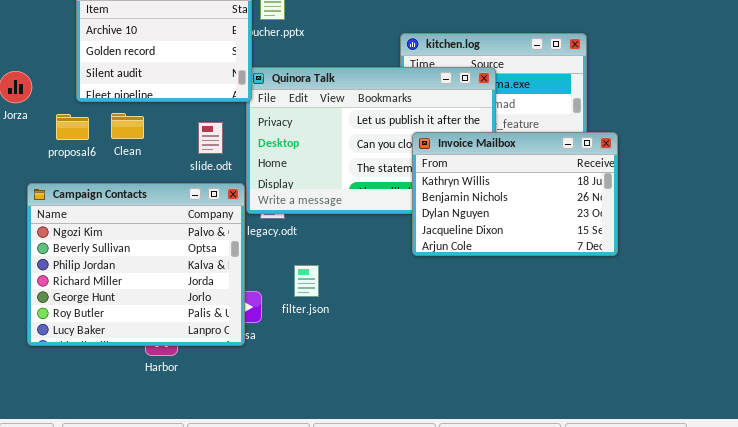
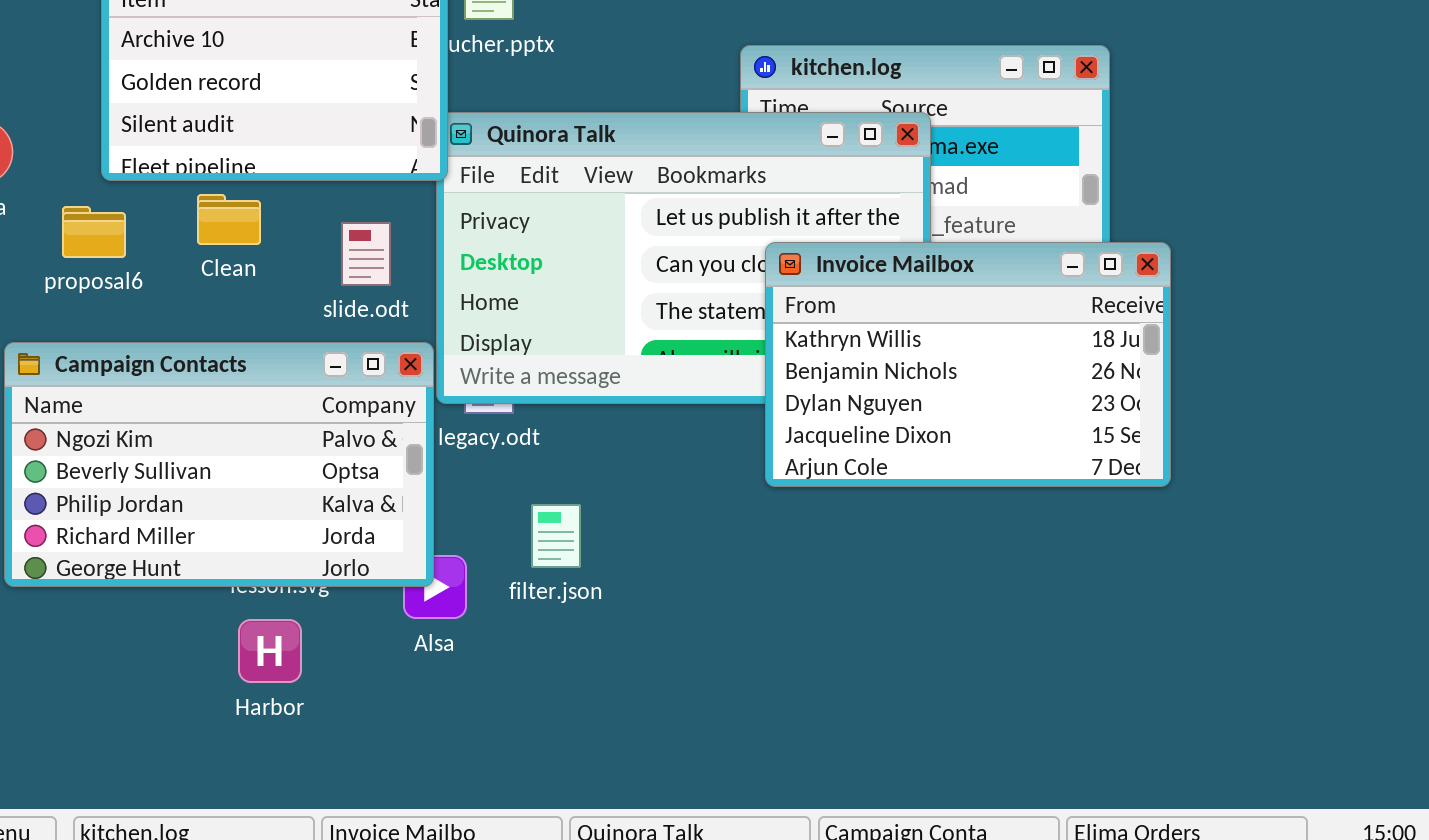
Clean: [111,113,144,139] -> [197,194,261,245], moved
Campaign Contacts: [27,183,245,346] -> [4,342,434,587], resized

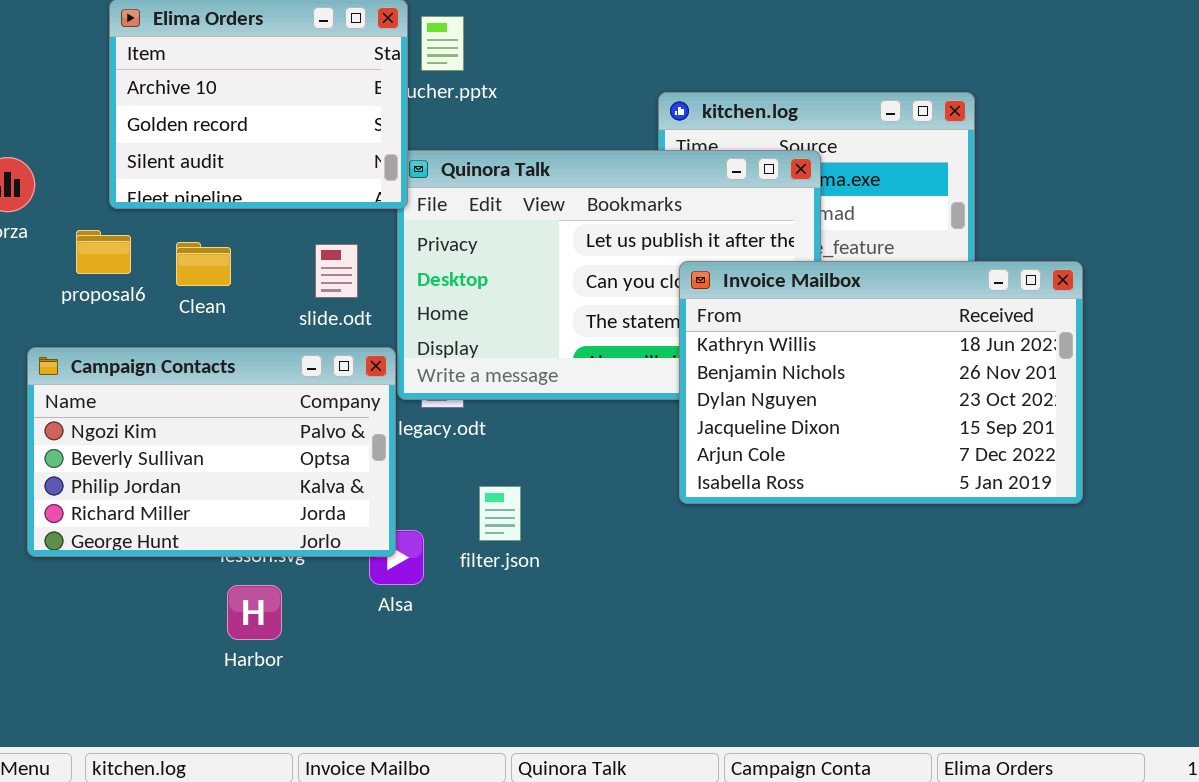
Clean: [197,194,261,245] -> [176,242,231,286], moved
Invoice Mailbox: [765,242,1171,487] -> [679,261,1083,504], resized

